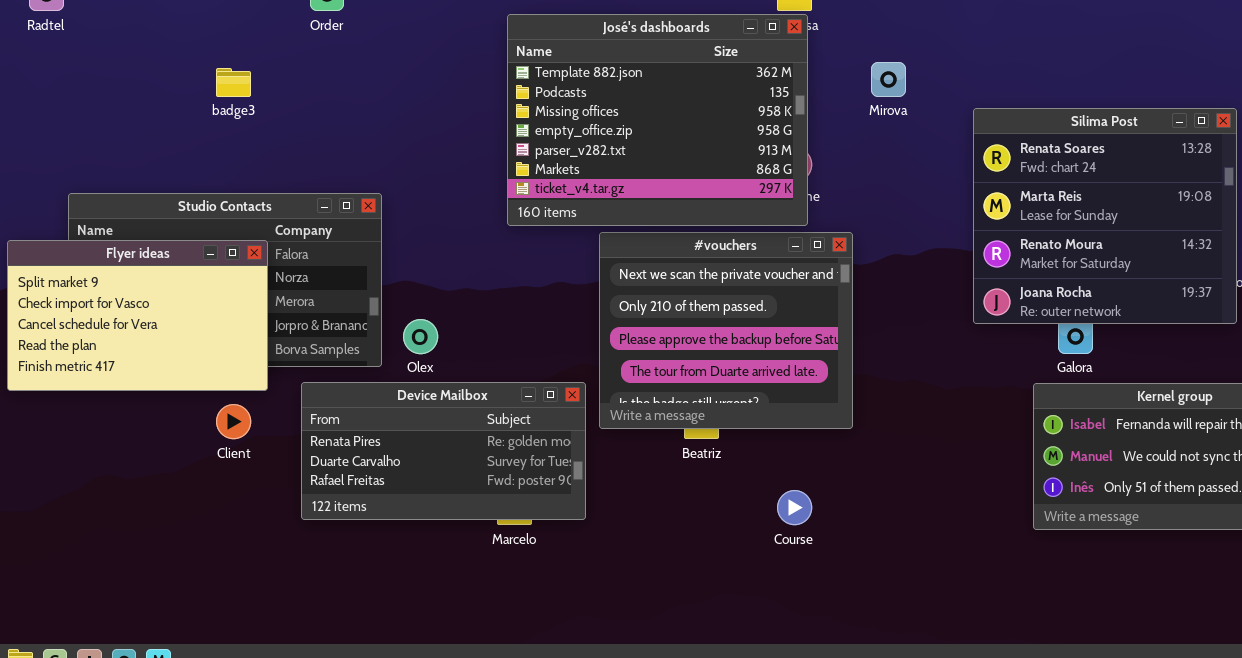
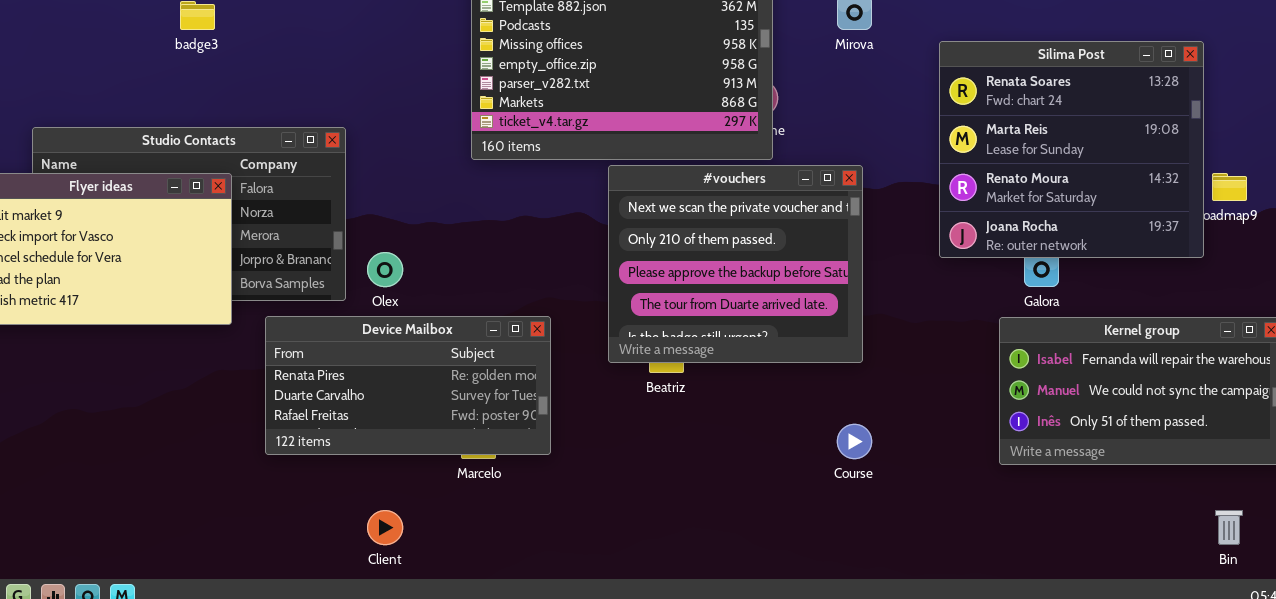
#vouchers: [599,232,853,429] -> [608,165,863,363], moved
Client: [216,404,251,439] -> [367,510,403,545], moved
Course: [777,490,812,525] -> [837,424,872,459], moved

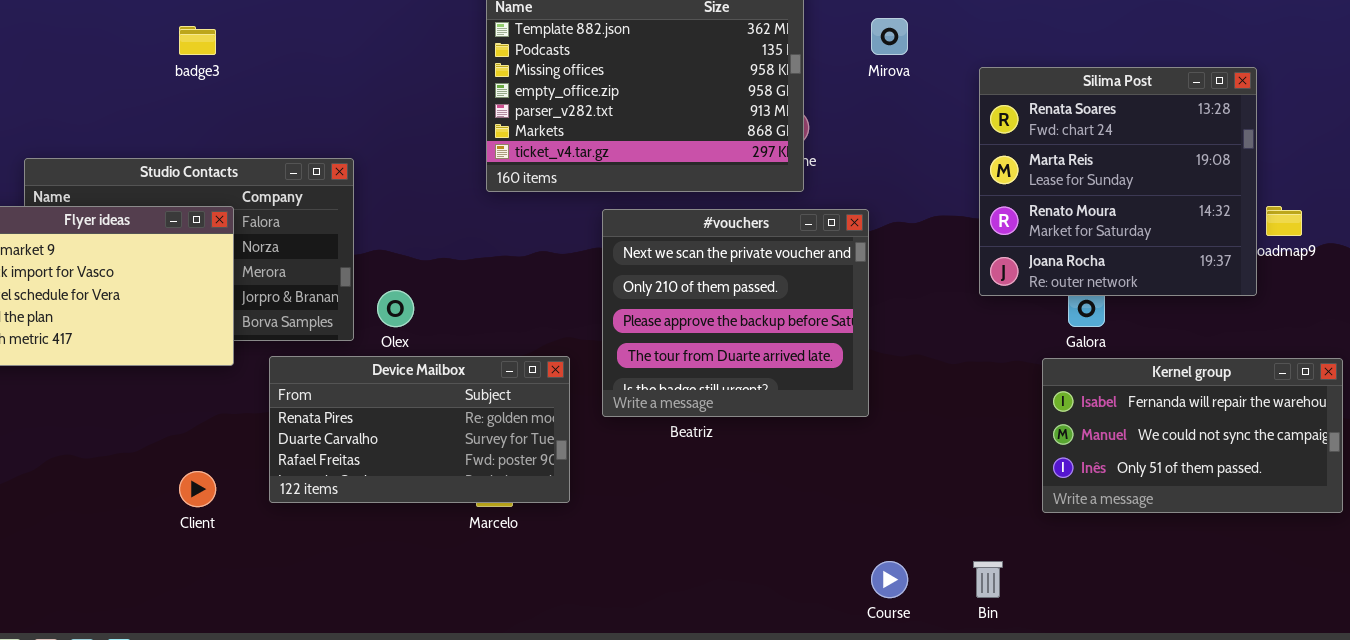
#vouchers: [608,165,863,363] -> [602,209,869,417], moved
Course: [837,424,872,459] -> [871,561,908,598], moved
Client: [367,510,403,545] -> [179,471,216,507], moved
Bin: [1215,510,1243,545] -> [973,561,1003,598], moved

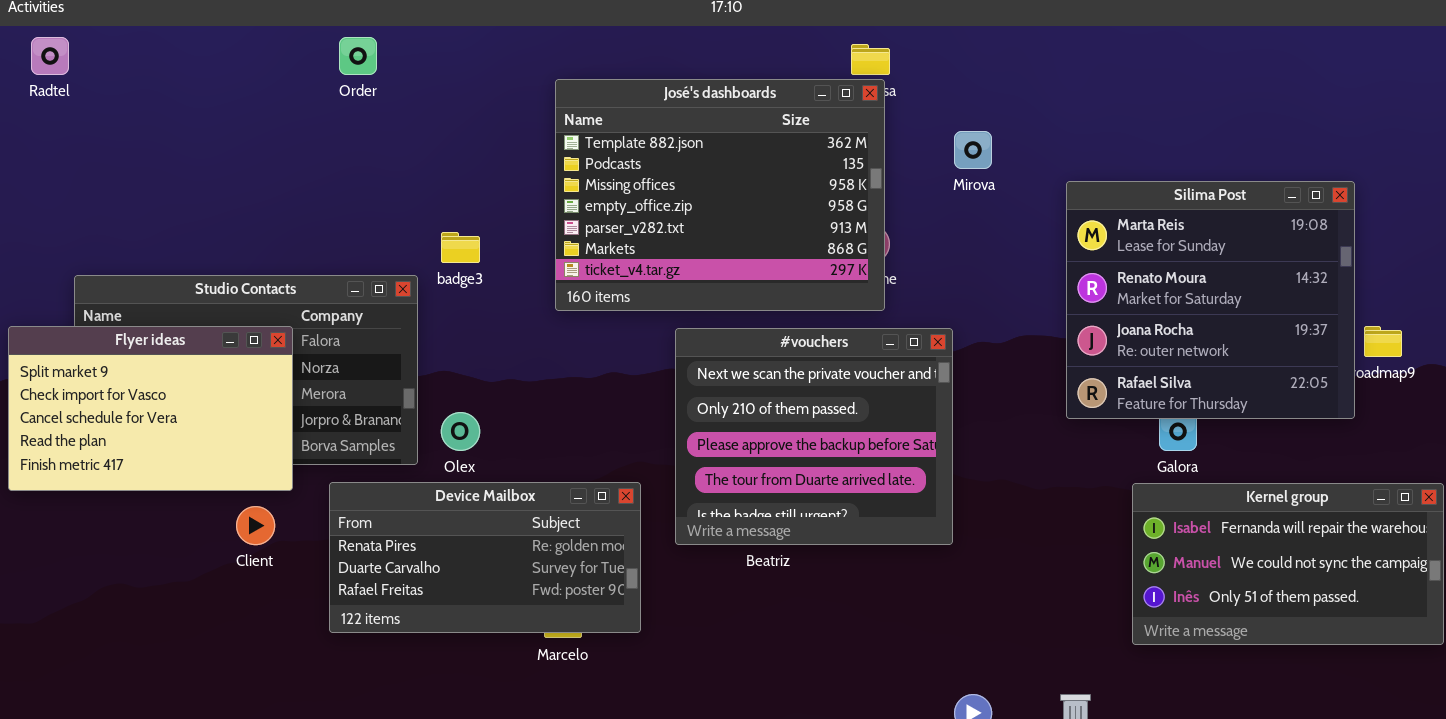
badge3: [179,26,216,55] -> [441,232,480,263], moved
Silima Post: [979,67,1257,296] -> [1066,181,1355,419], scrolled down 1 row
Client: [179,471,216,507] -> [236,506,275,545], moved

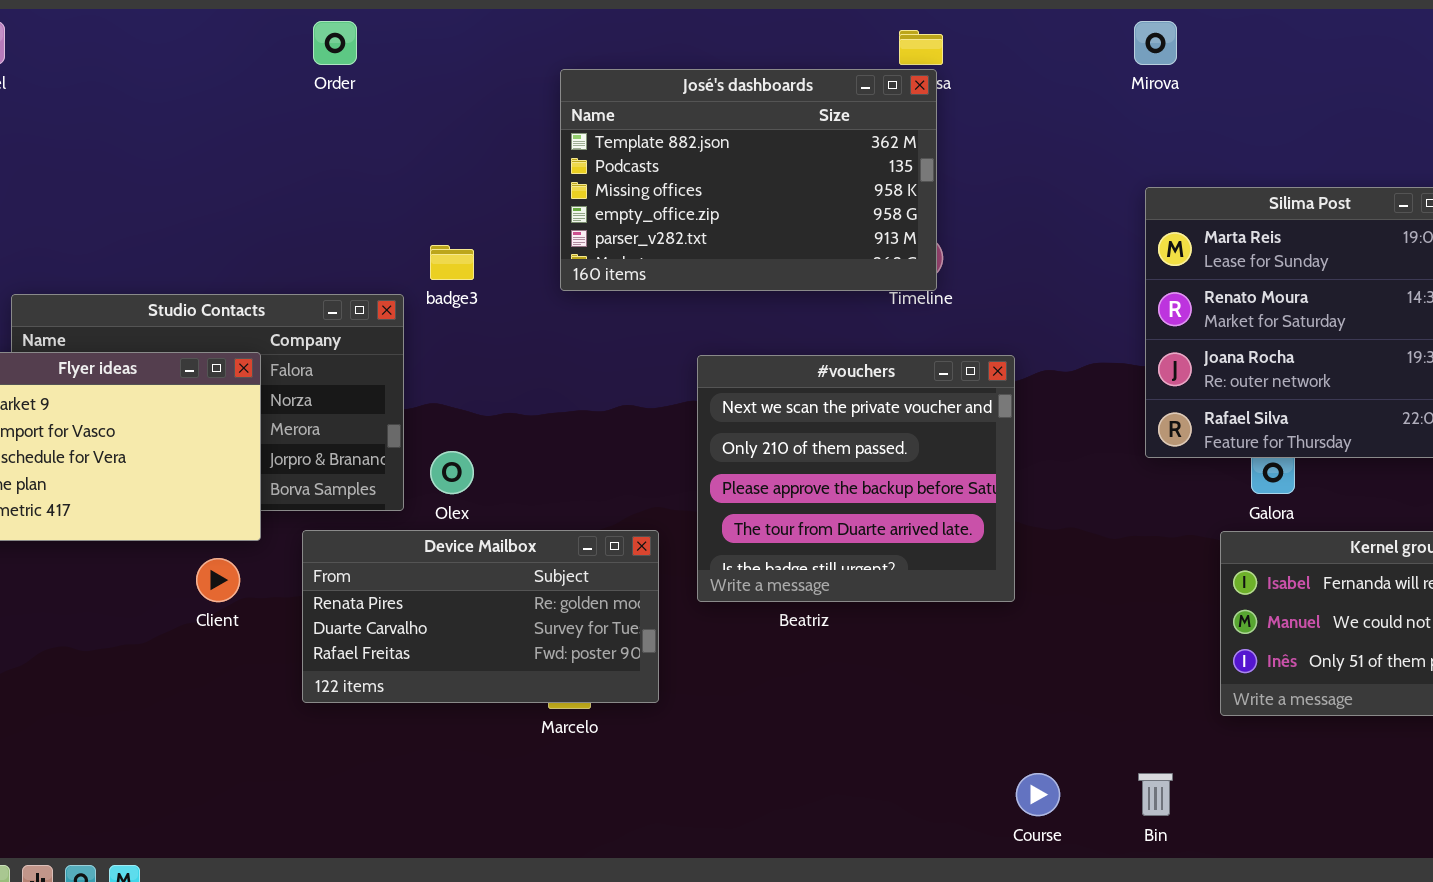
José's dashboards: [555,79,885,311] -> [560,69,937,291], resized
Mirova: [954,131,992,169] -> [1134,21,1177,65], moved

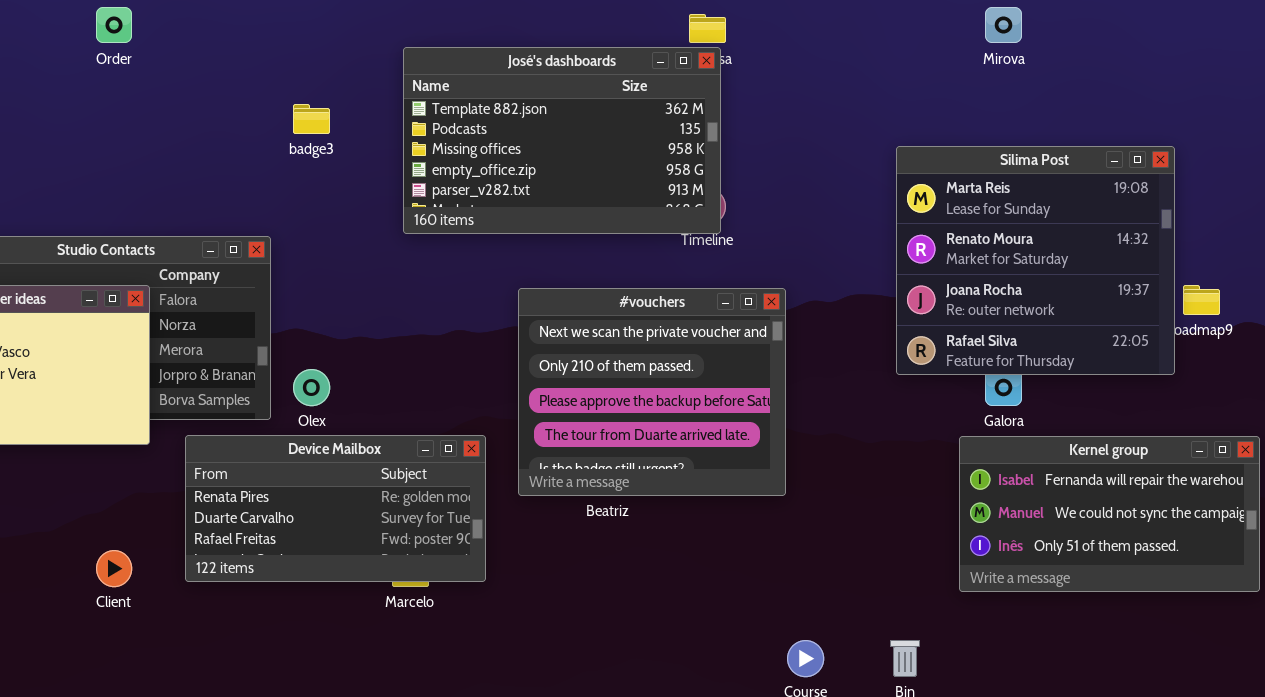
Order: [313,21,357,65] -> [96,7,132,43], moved
Mirova: [1134,21,1177,65] -> [985,7,1022,43], moved
badge3: [430,245,474,280] -> [293,104,330,134], moved
Client: [196,558,240,602] -> [96,550,132,587], moved

